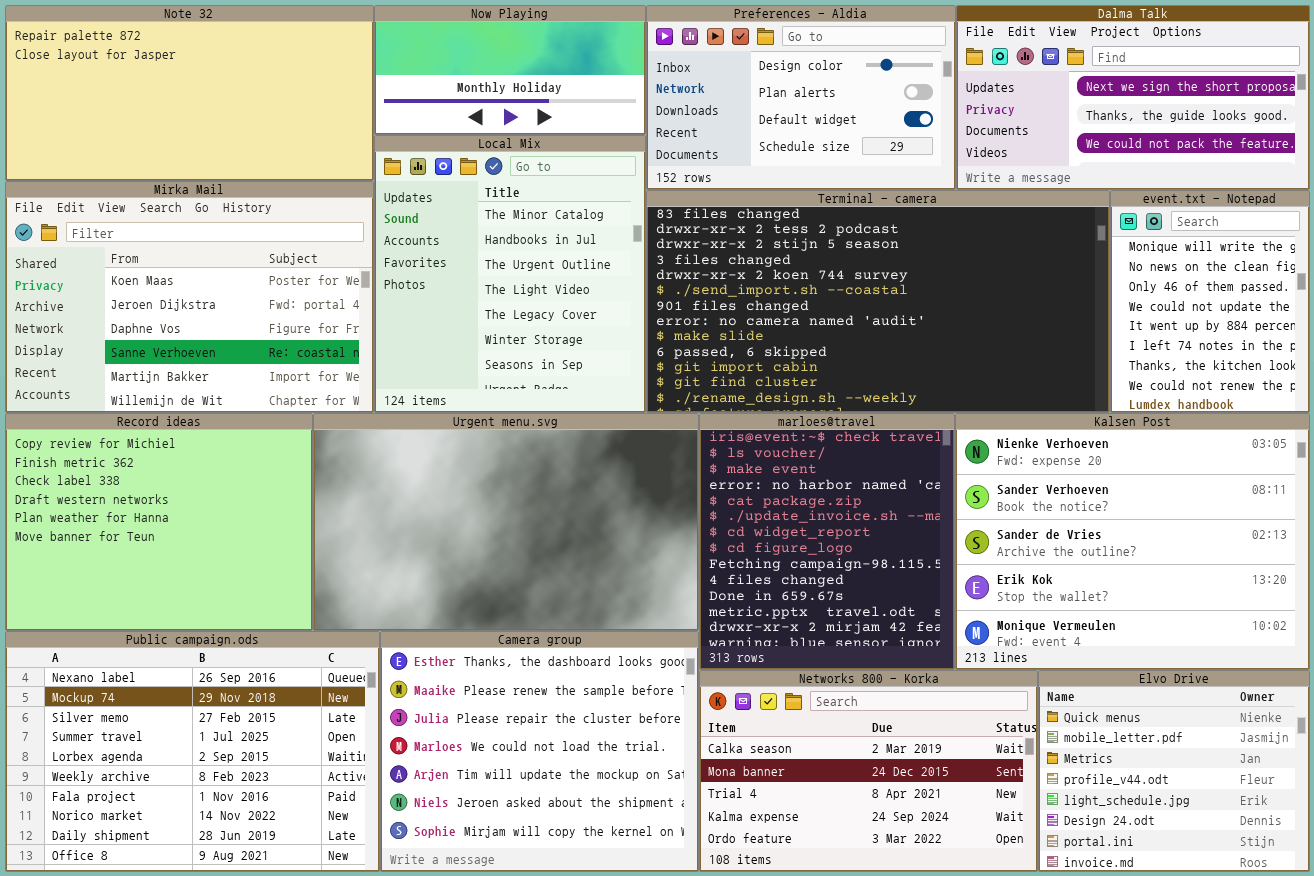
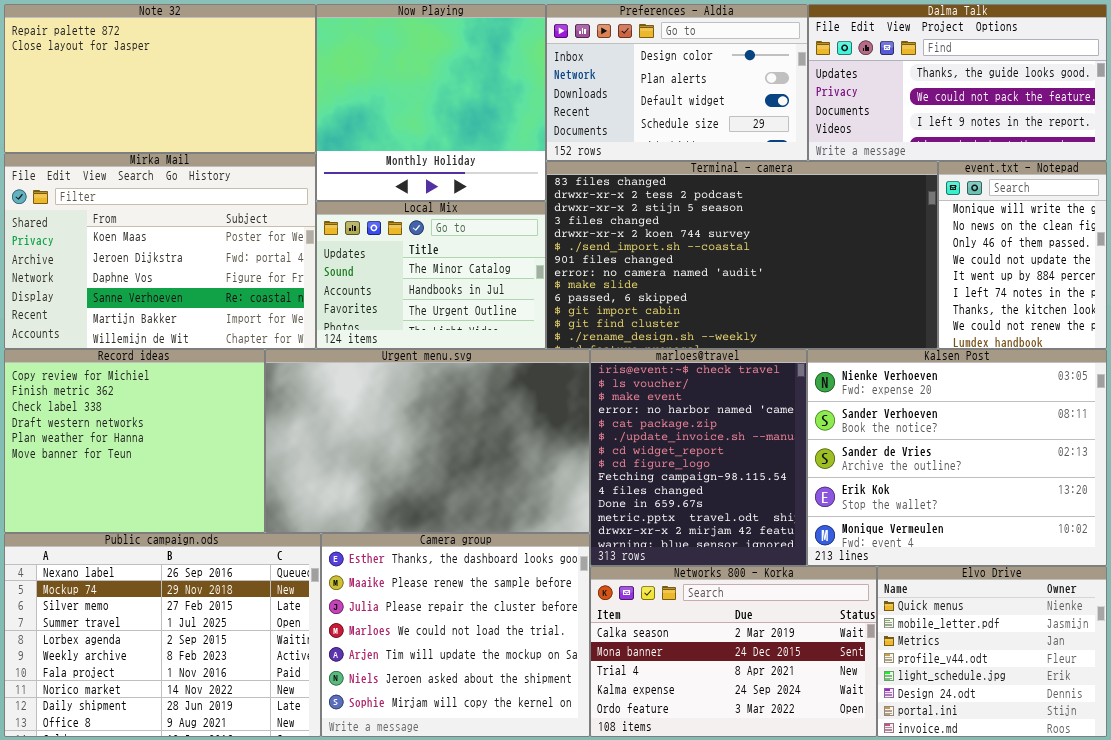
Now Playing: [374,5,646,135] -> [316,4,546,201], resized
Dalma Talk: [956,5,1310,190] -> [808,4,1107,161], scrolled down 1 row
Local Mix: [374,135,646,413] -> [316,201,546,349], resized

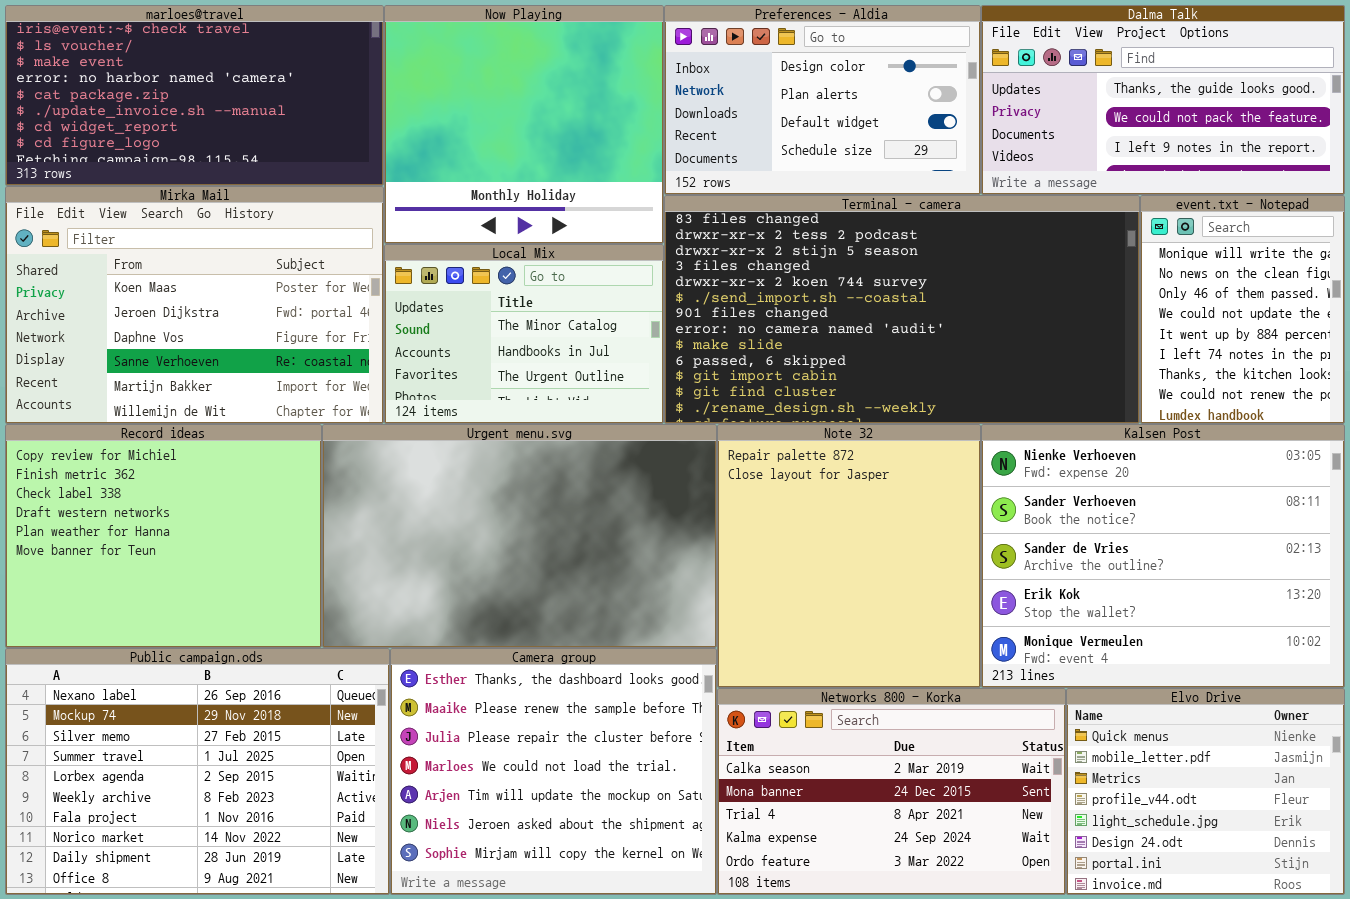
Note 32: [4,4,316,153] -> [717,424,981,688], moved, resized
marloes@travel: [590,349,807,566] -> [5,5,384,186], moved, resized

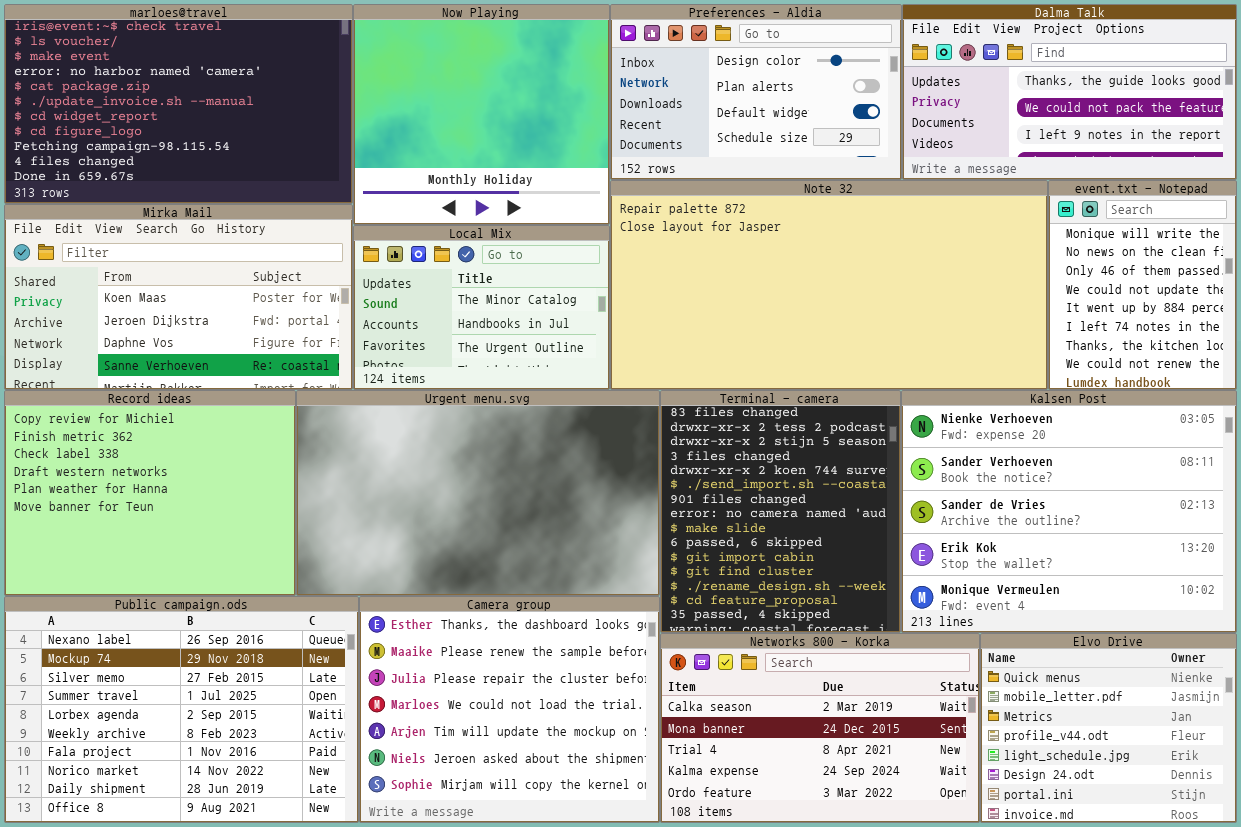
marloes@travel: [5,5,384,186] -> [4,4,353,204], resized
Mirka Mail: [5,186,384,424] -> [4,204,353,390], resized
Terminal - camera: [664,195,1140,424] -> [660,390,901,633], moved, resized
Note 32: [717,424,981,688] -> [610,180,1048,390], moved, resized

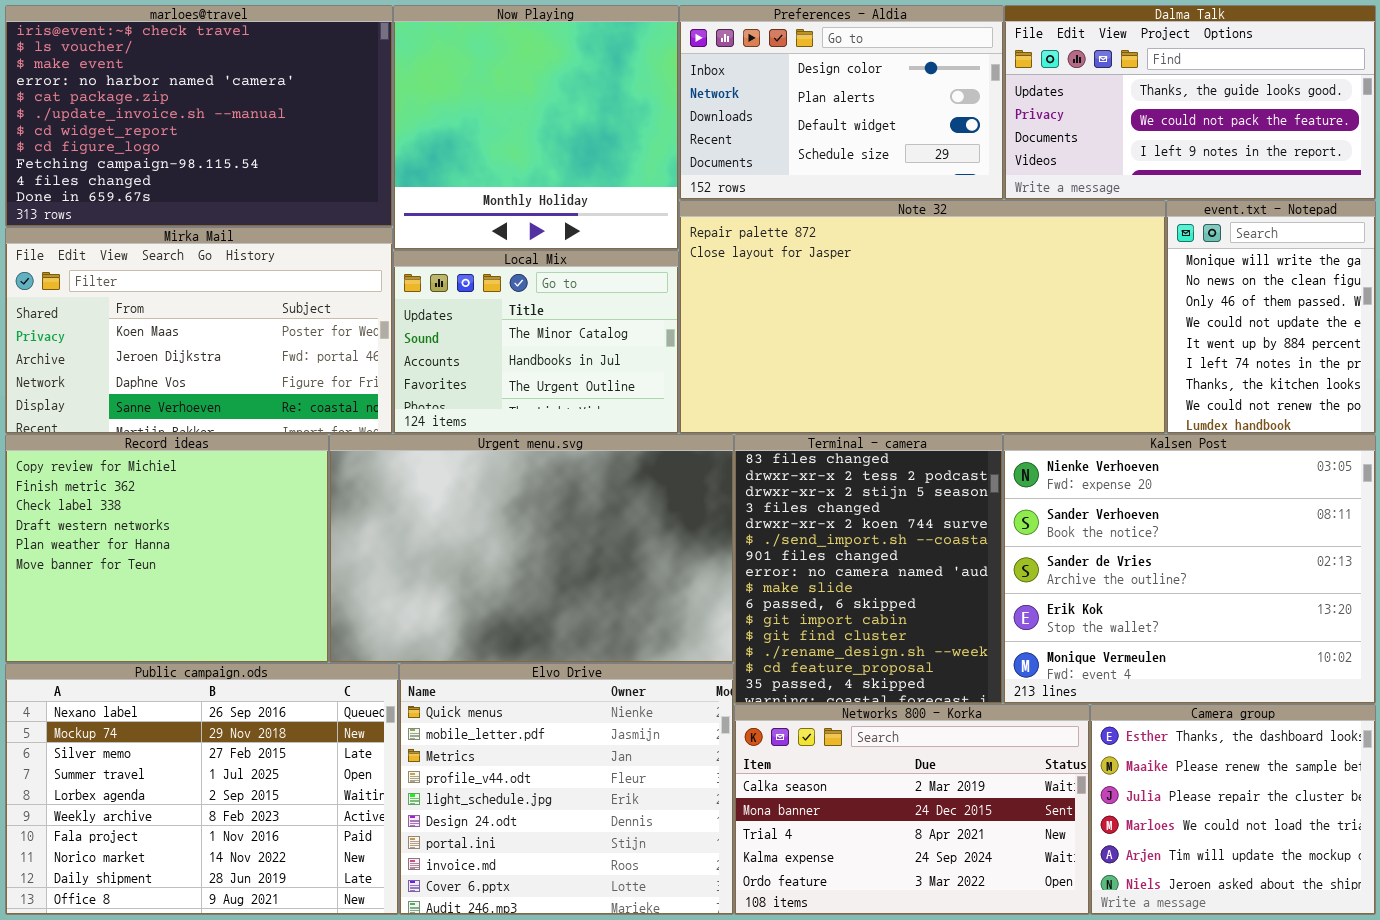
Camera group: [359,596,660,823] -> [1090,704,1376,915], moved, resized
Elvo Drive: [980,633,1237,823] -> [399,663,734,915], moved, resized

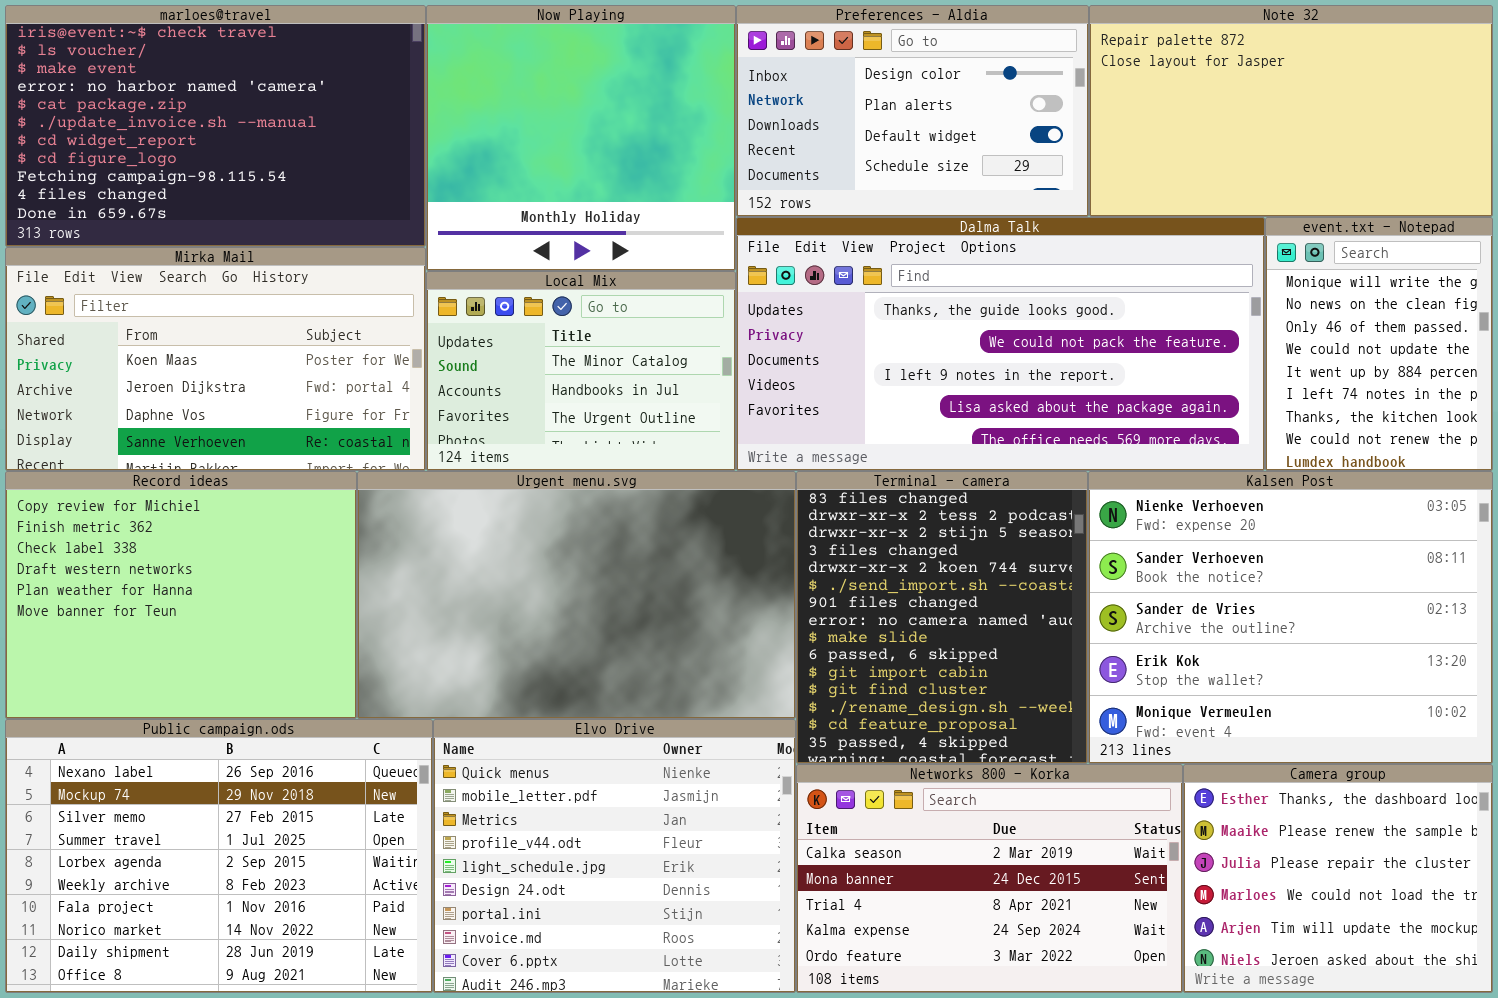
Dalma Talk: [1004,5,1376,200] -> [736,217,1265,471], moved, resized
Note 32: [679,200,1166,434] -> [1089,5,1493,217], moved, resized

